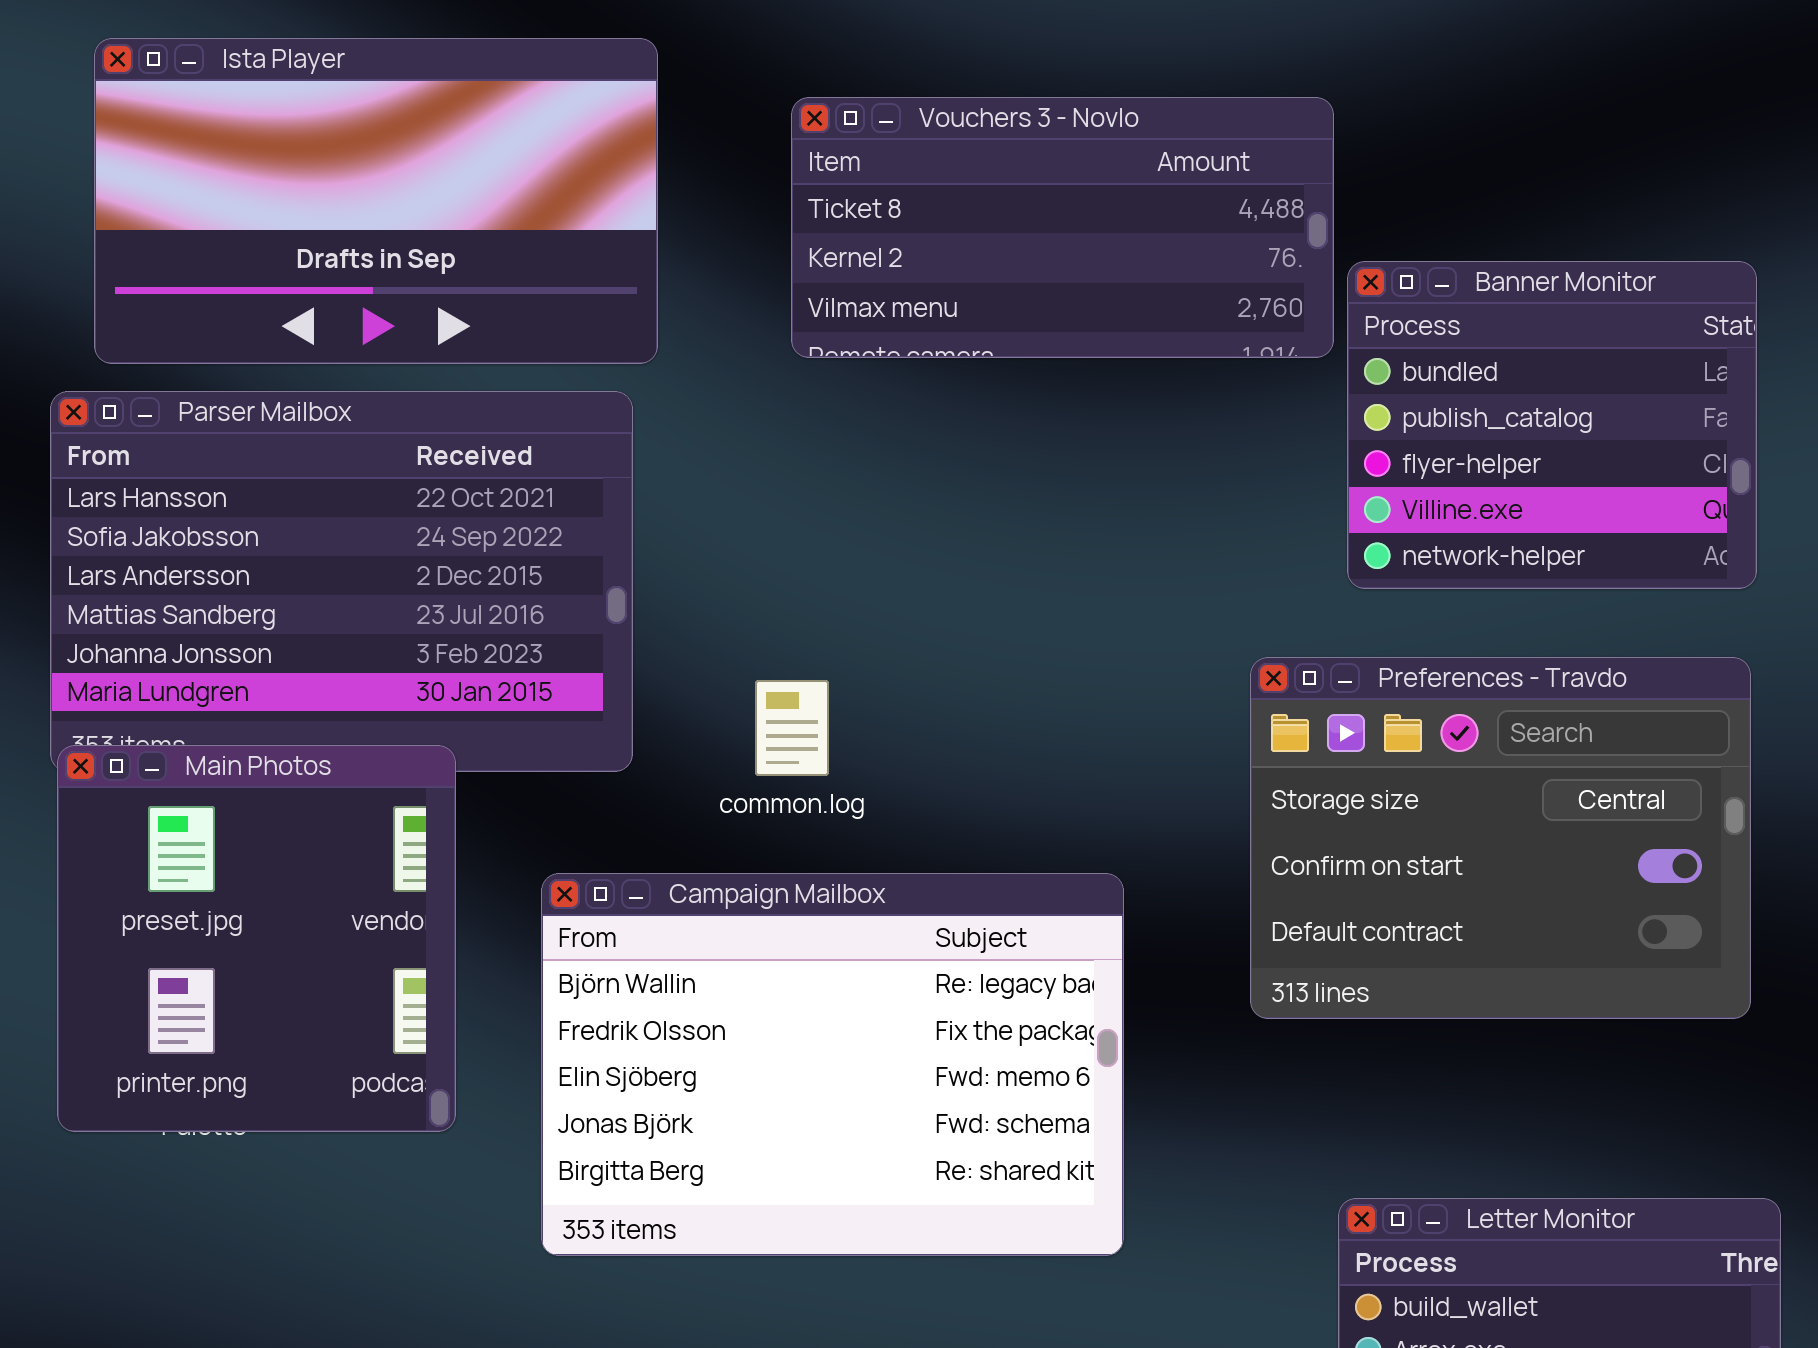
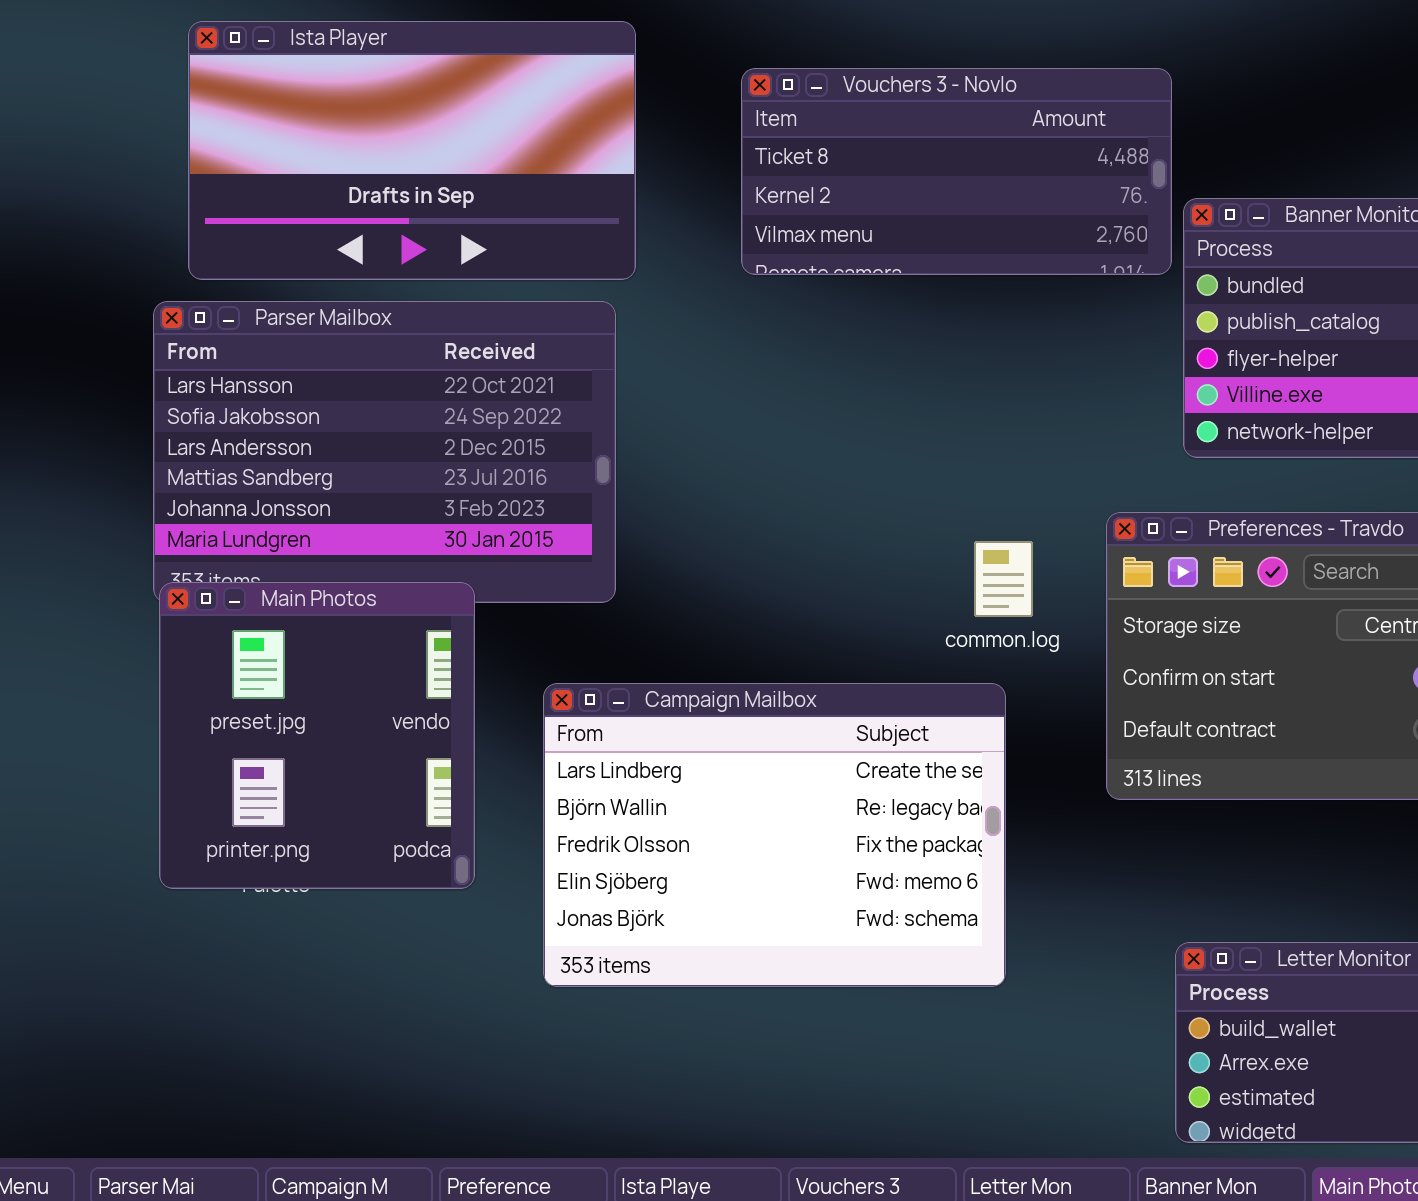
common.log: [755,680,829,776] -> [974,541,1033,617], moved
Campaign Mailbox: [541,873,1124,1256] -> [543,683,1006,987], scrolled up 1 row

